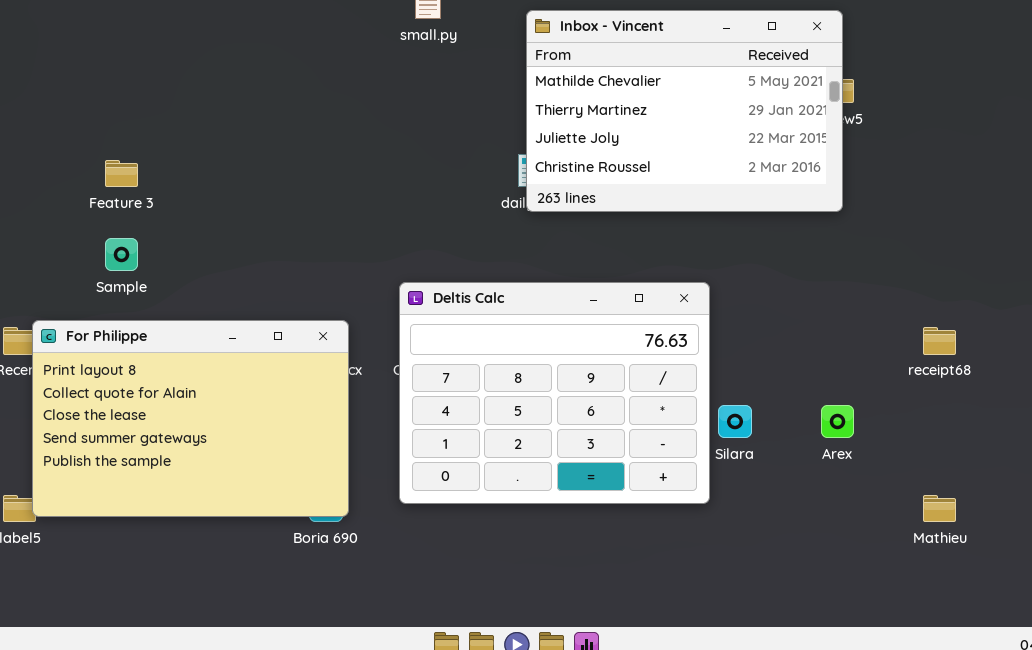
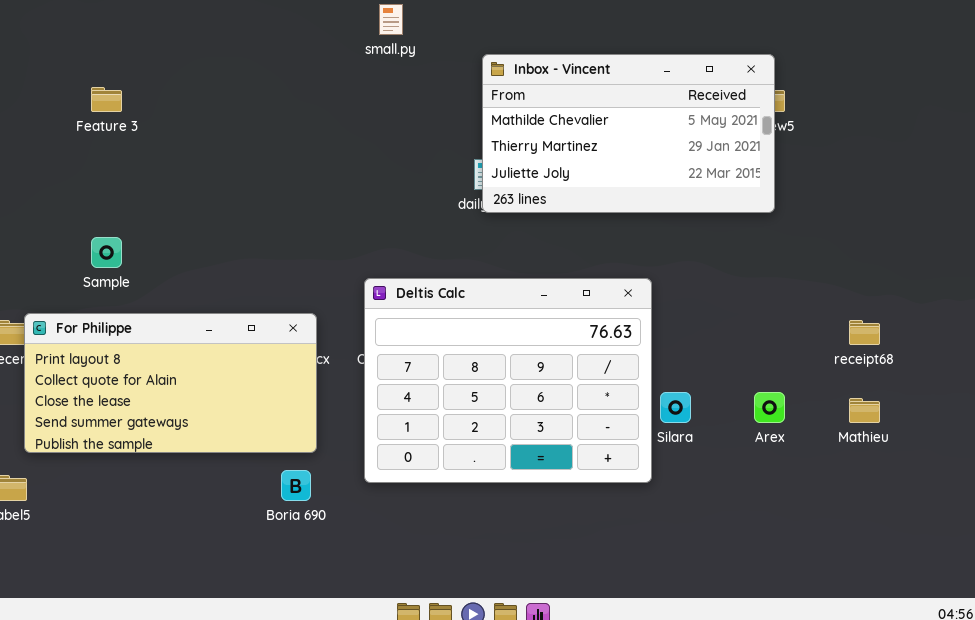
Inbox - Vincent: [526,10,843,212] -> [482,54,775,213], resized
Feature 3: [105,160,138,187] -> [91,87,122,112], moved
For Philippe: [32,320,349,517] -> [24,313,317,453], resized
Mathieu: [923,495,956,522] -> [849,398,880,423], moved

